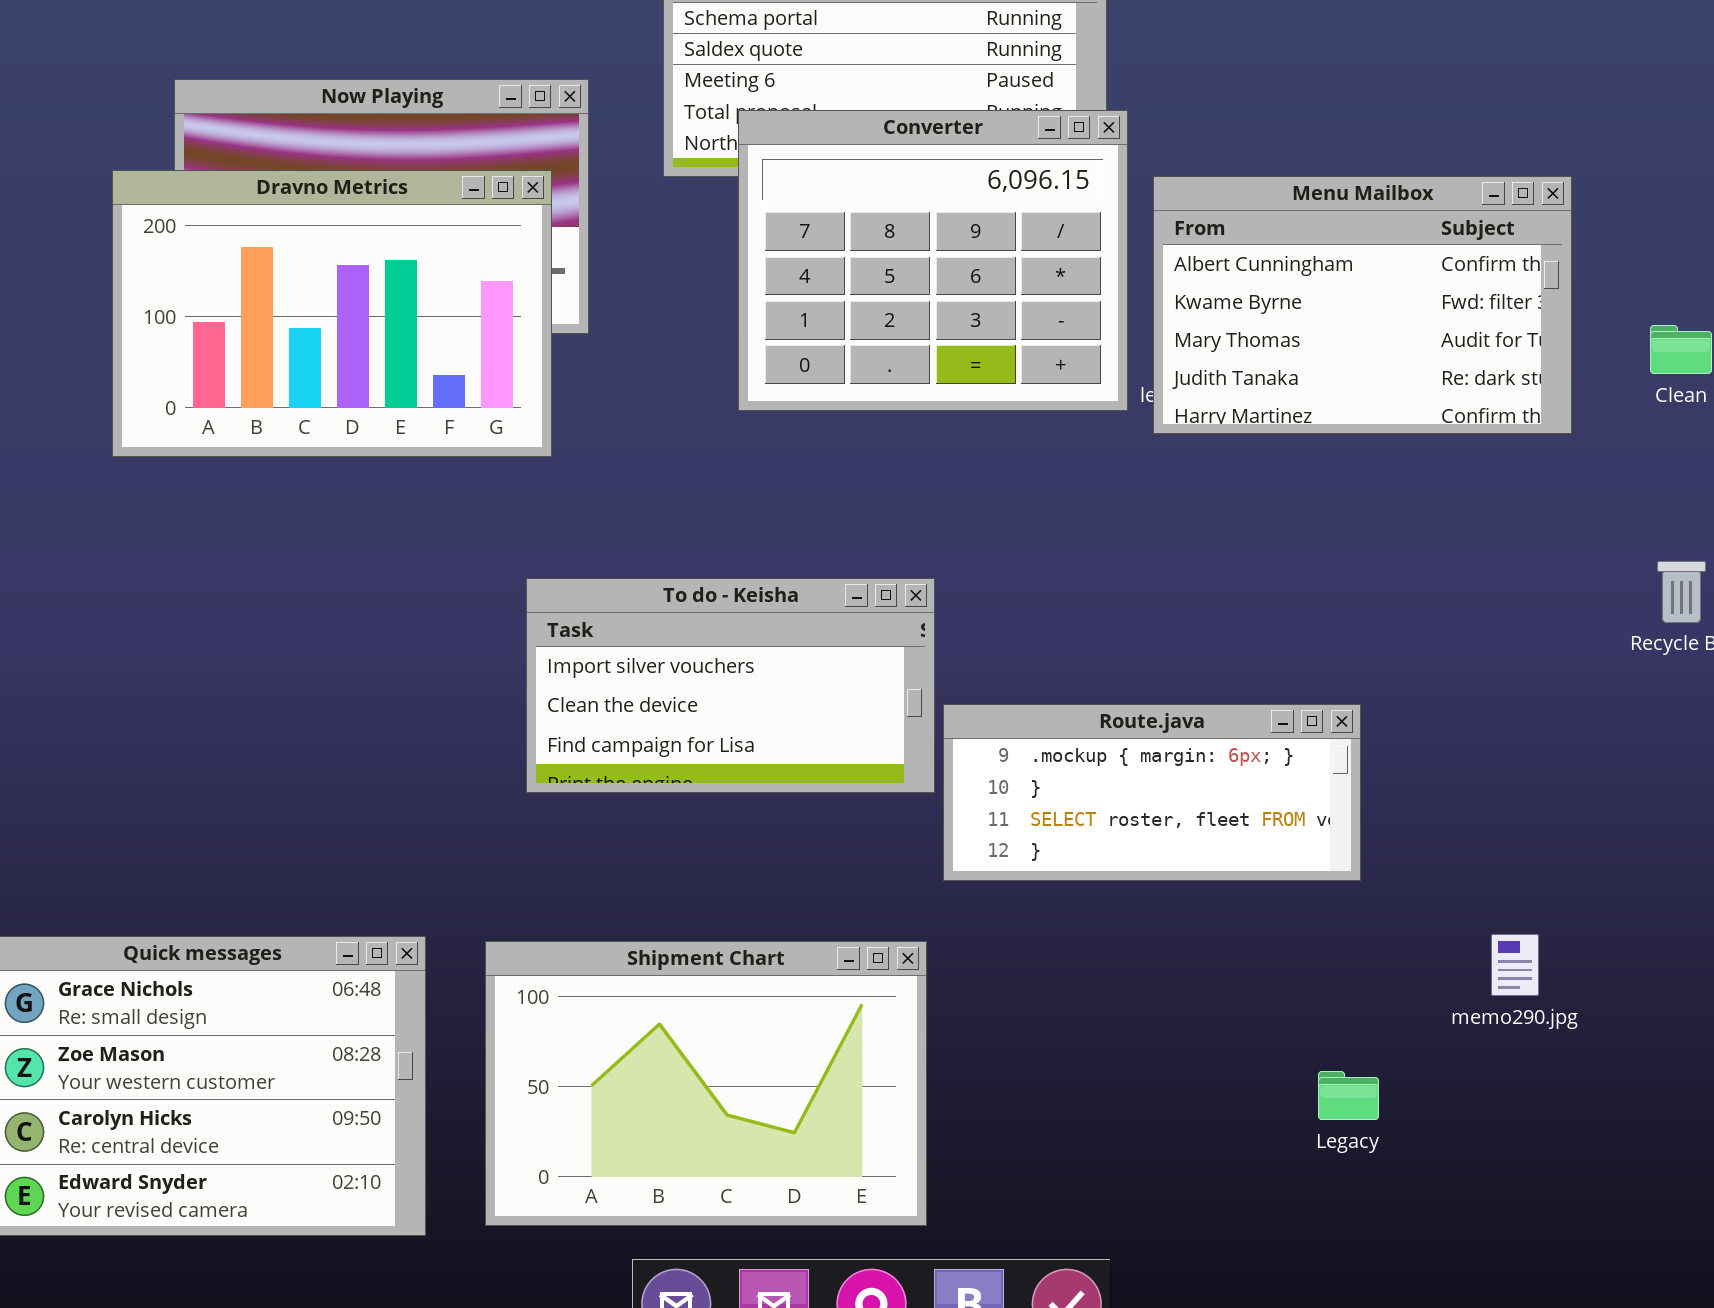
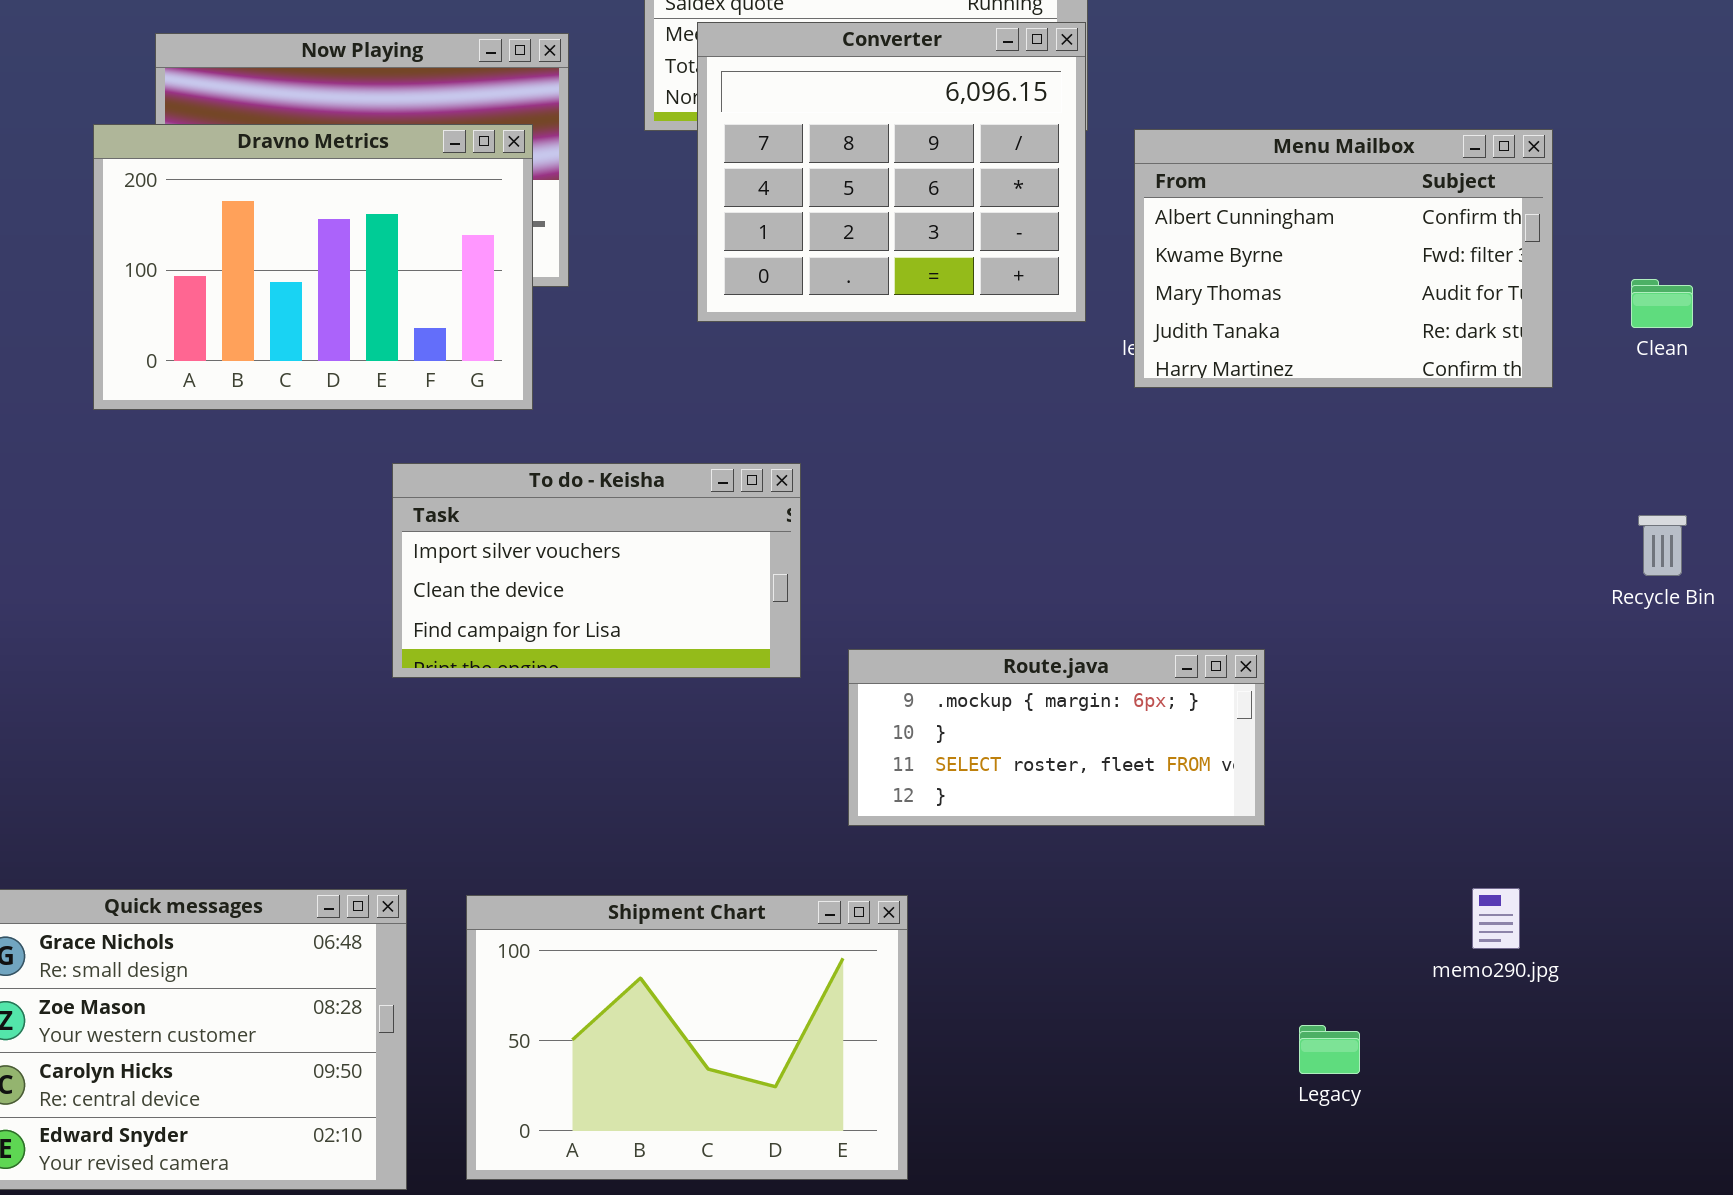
Converter: [738,110,1128,411] -> [697,22,1086,322], moved
To do - Keisha: [526,578,935,793] -> [392,463,801,678], moved
Route.java: [943,704,1361,881] -> [848,649,1265,826], moved

